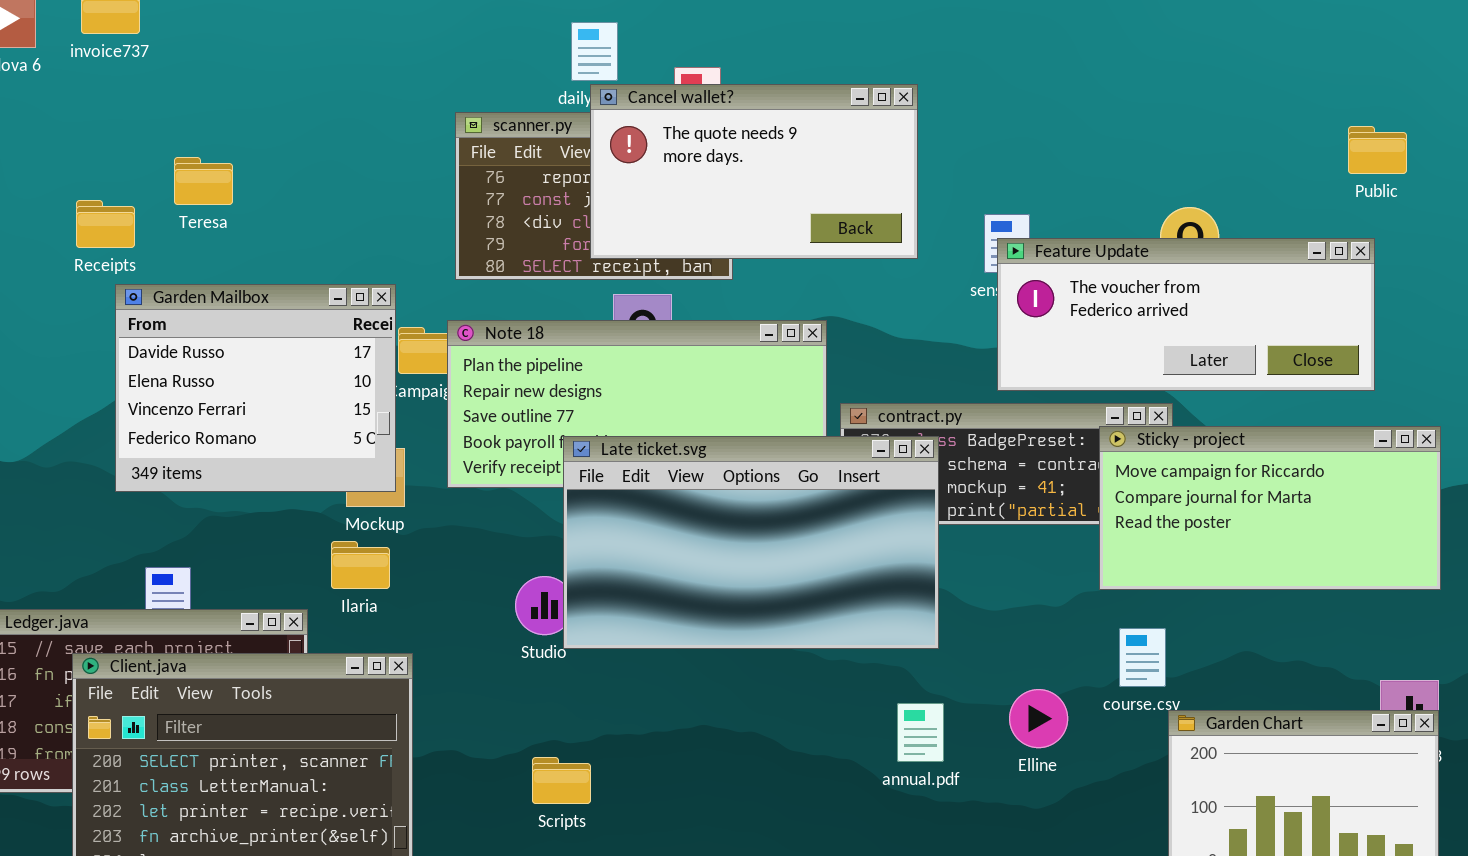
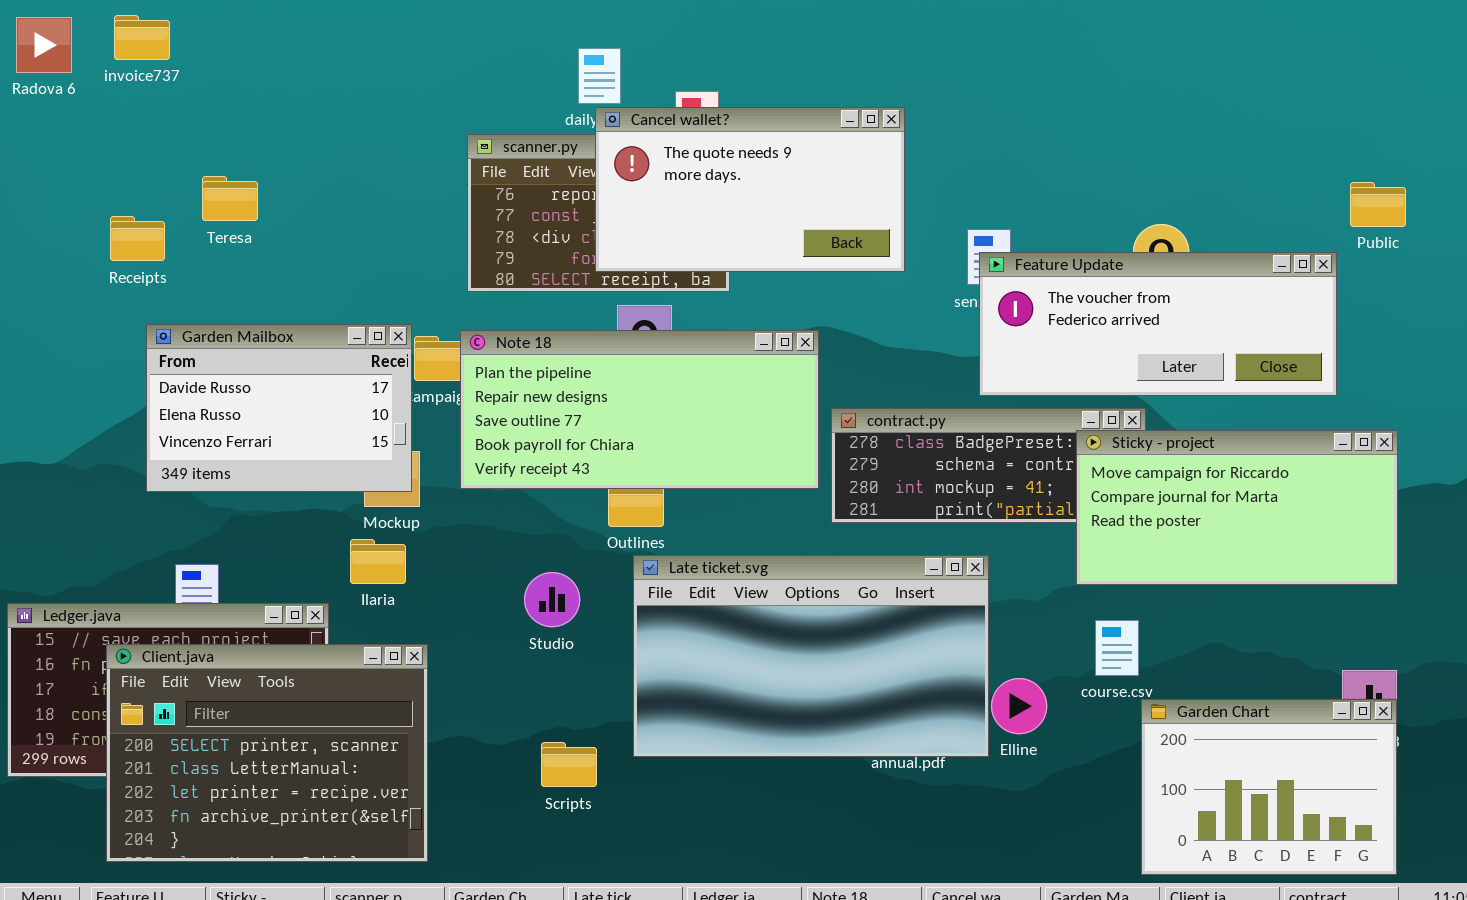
Public: [1348,126,1407,174] -> [1350,182,1406,227], moved
Garden Mailbox: [115,284,396,492] -> [146,324,412,492], resized
Late ticket.svg: [563,436,939,649] -> [633,555,989,757], moved

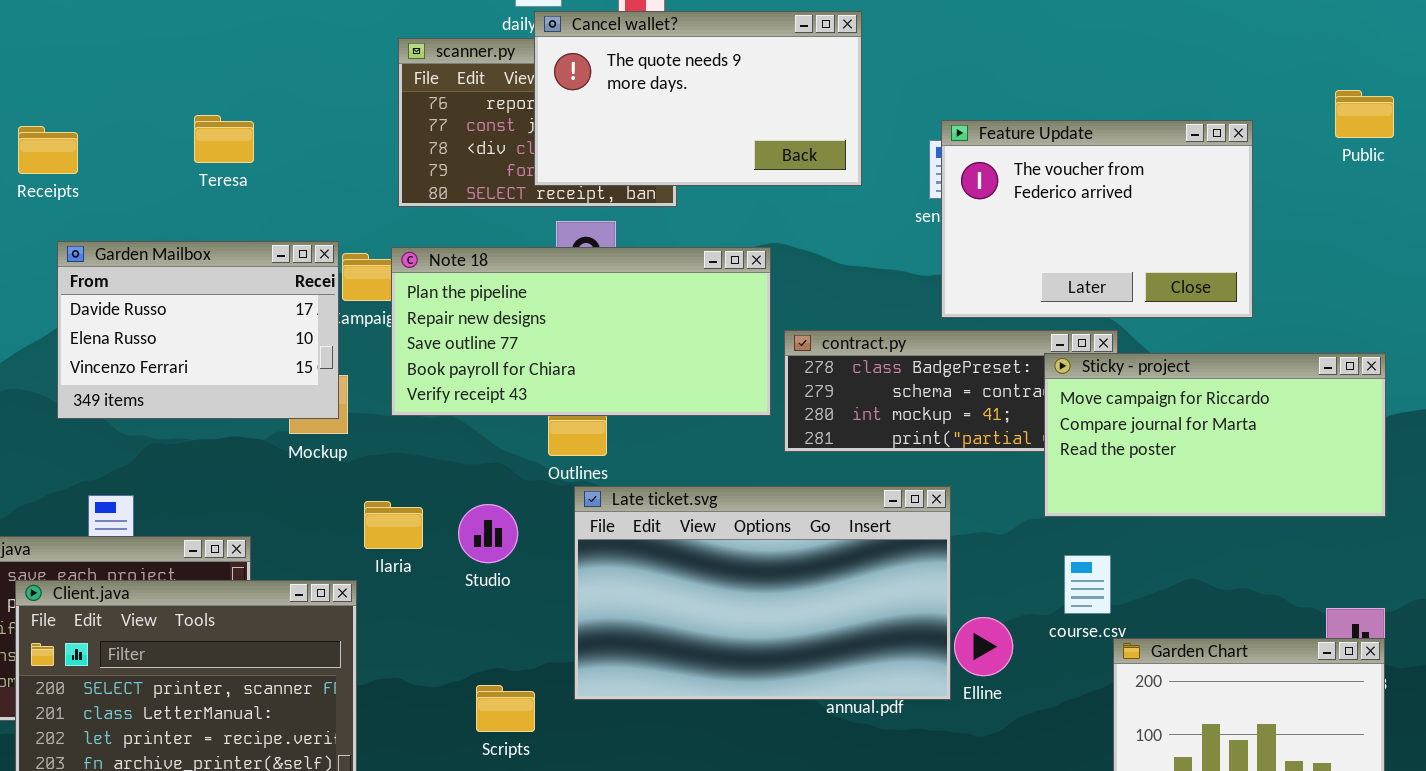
Teresa: [202,176,258,221] -> [194,115,254,163], moved
Feature Update: [979,252,1337,396] -> [941,120,1253,318], resized
Ilaria: [350,539,406,584] -> [364,501,423,549], moved

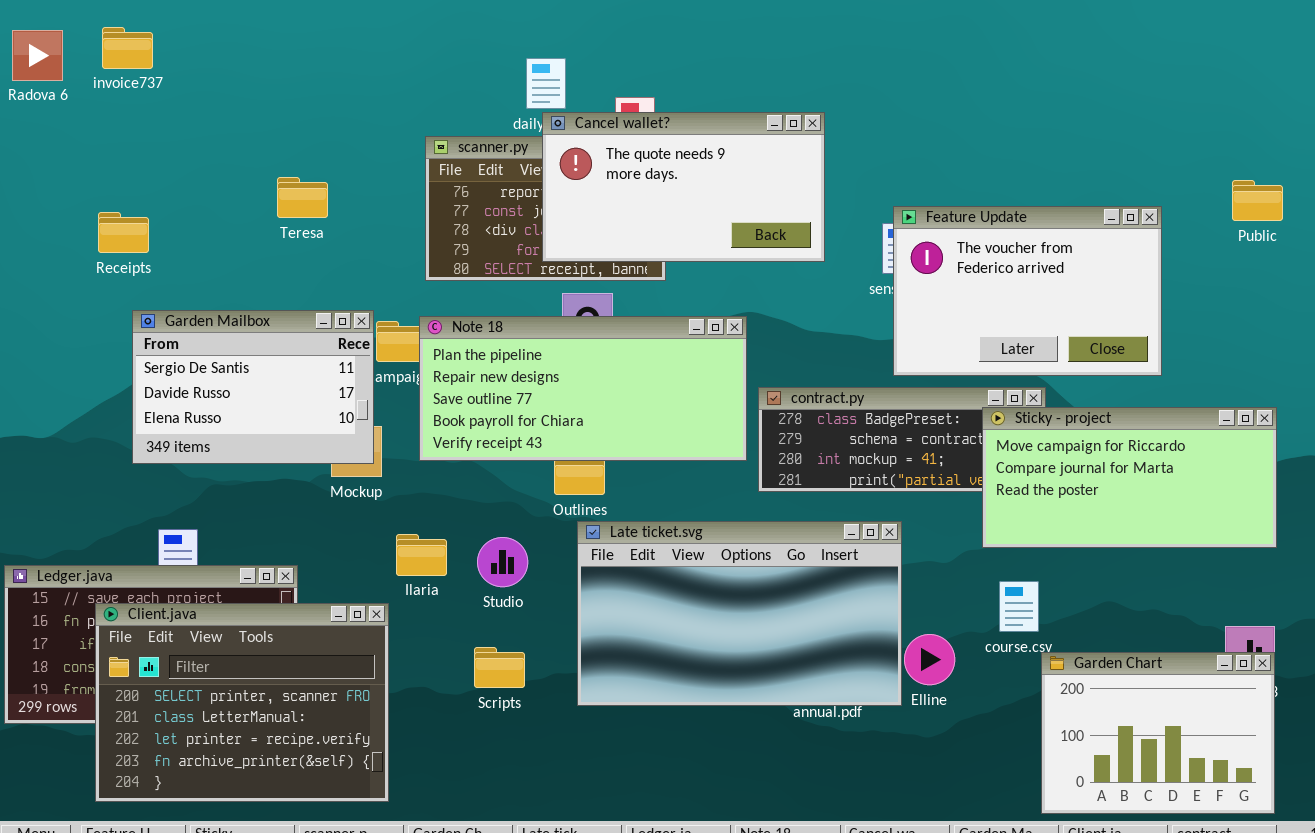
Teresa: [194,115,254,163] -> [277,177,328,218], moved
Garden Mailbox: [57,241,339,419] -> [132,310,374,464], scrolled up 1 row
Scripts: [476,685,535,732] -> [474,647,525,688], moved

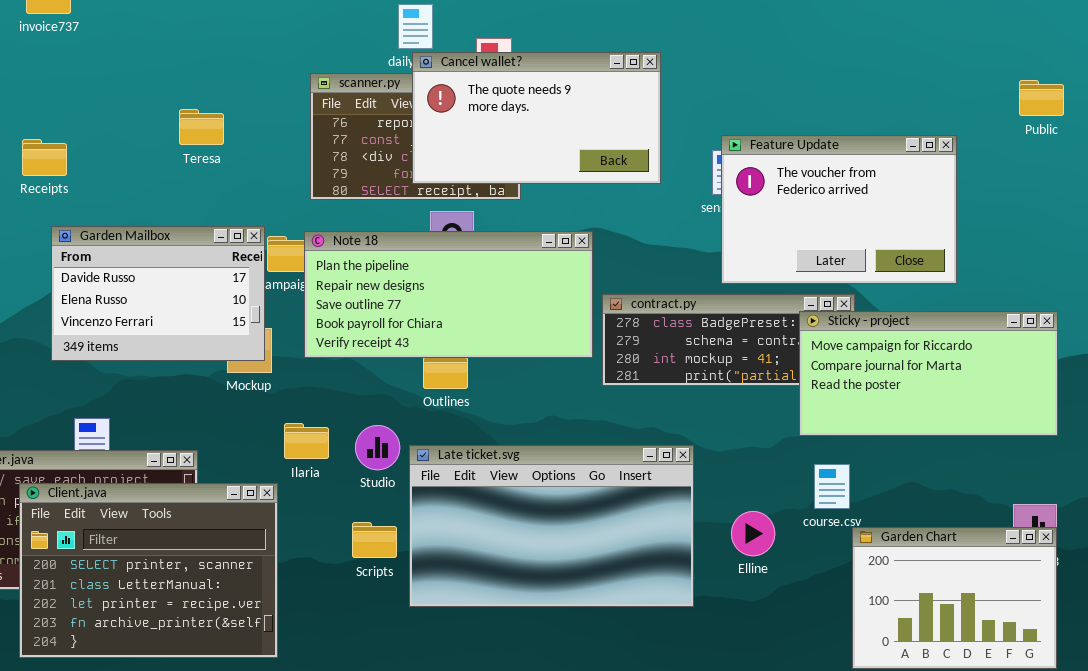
Public: [1232,180,1283,221] -> [1019,80,1064,116], moved
Garden Mailbox: [132,310,374,464] -> [51,226,265,361], scrolled down 1 row
Late ticket.svg: [577,521,902,706] -> [409,445,694,607], moved

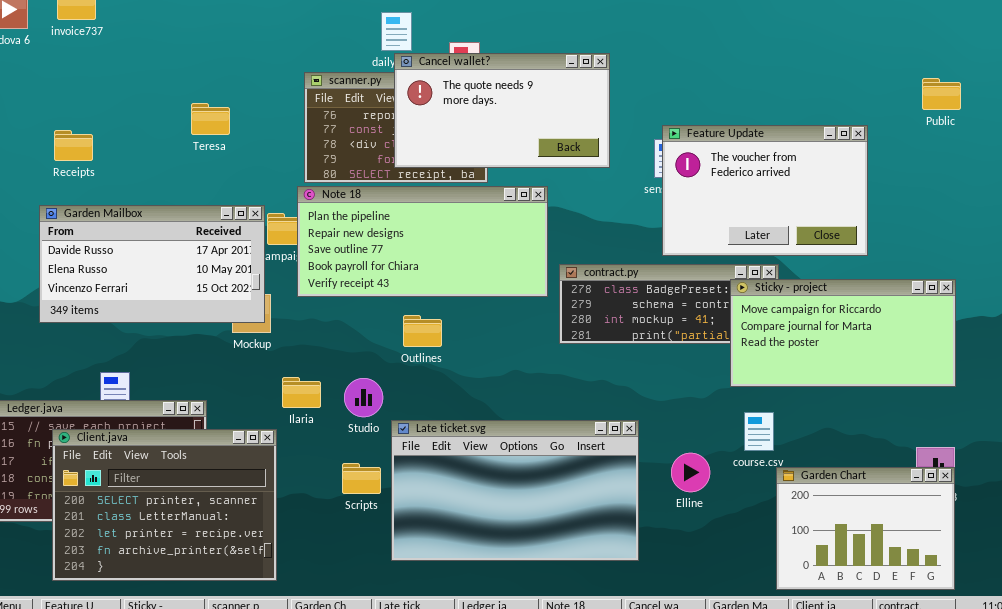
Garden Mailbox: [51,226,265,361] -> [39,205,265,323], resized
Note 18: [304,231,593,358] -> [297,186,548,297], moved
Late ticket.svg: [409,445,694,607] -> [391,420,639,561], moved

